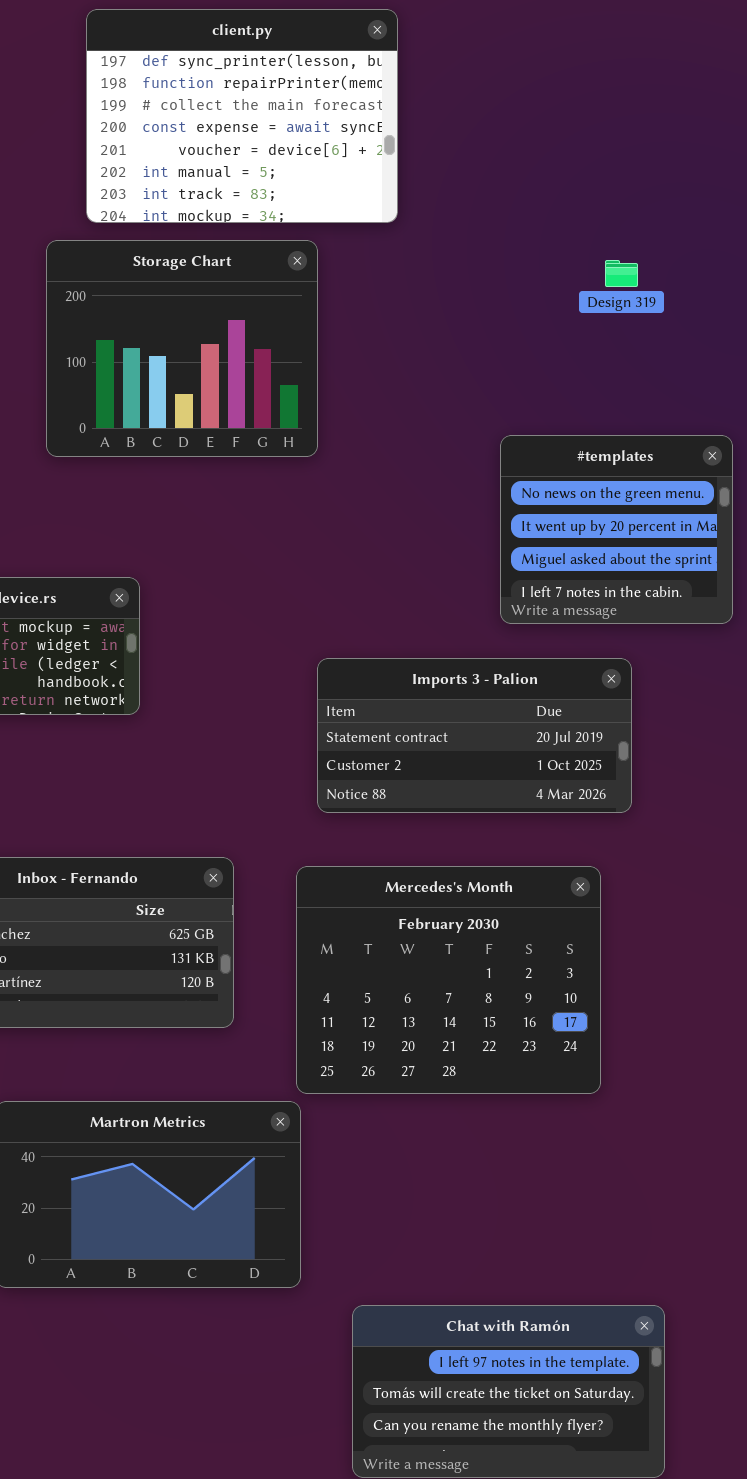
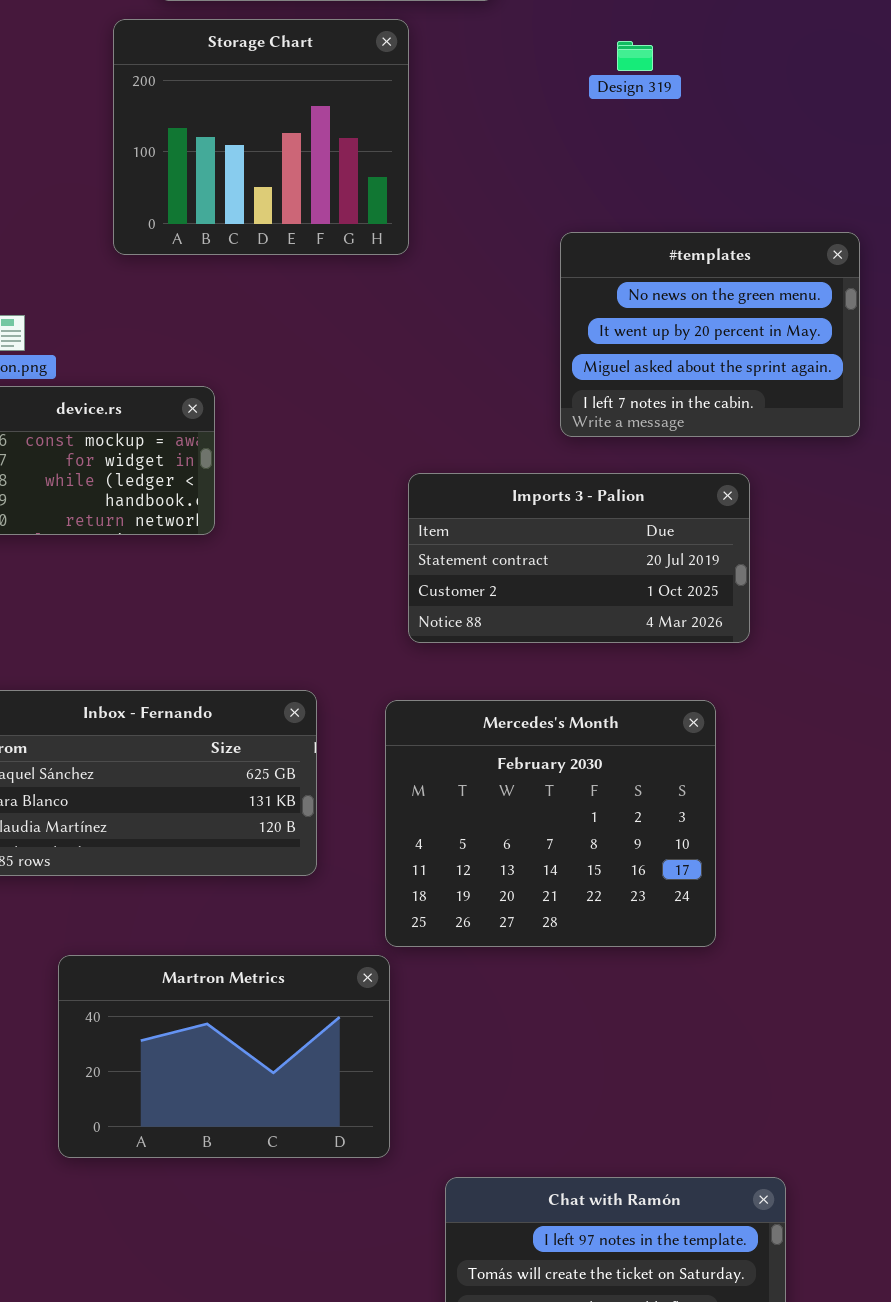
Design 319: [605,260,638,287] -> [617,41,653,71], moved
#templates: [500,435,733,624] -> [560,232,860,437], resized

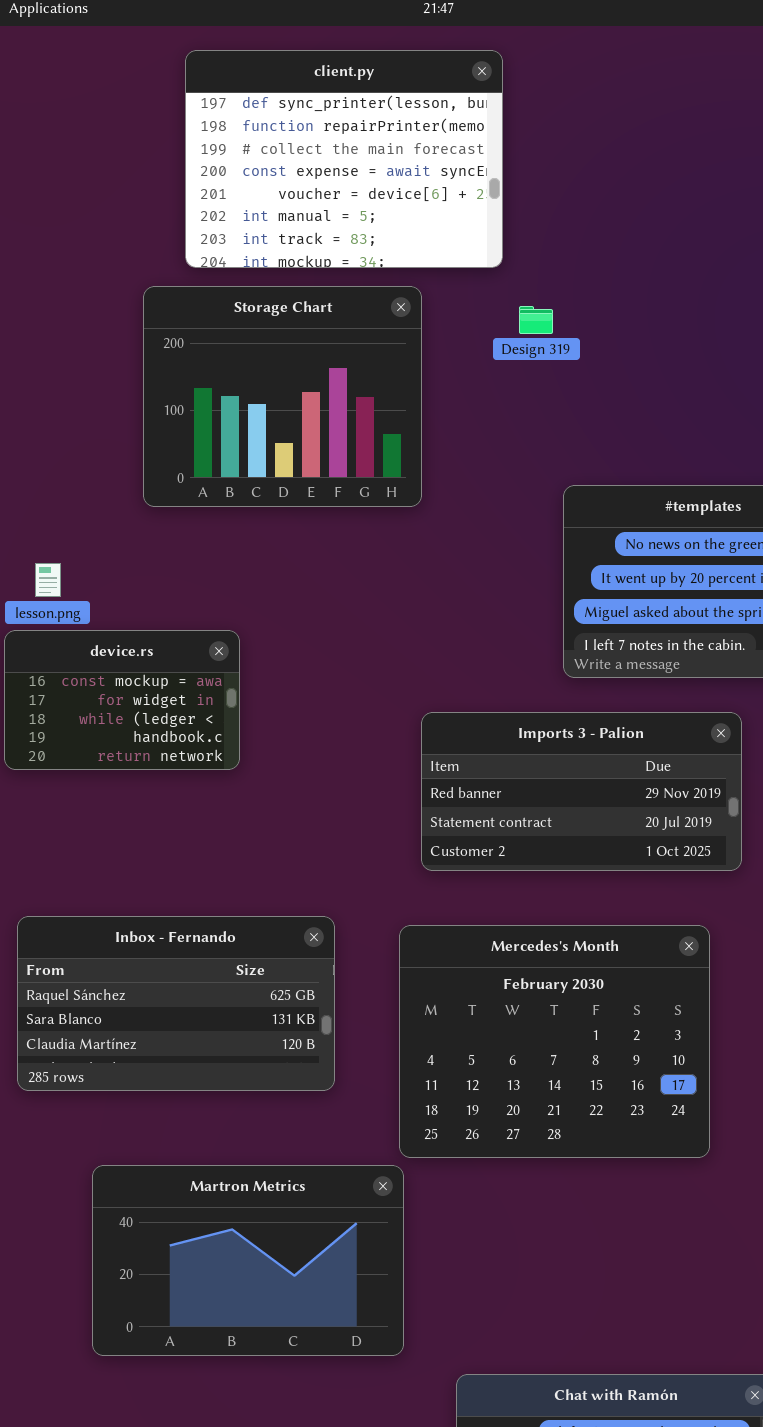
Design 319: [617,41,653,71] -> [519,306,553,334], moved
Imports 3 - Palion: [408,473,750,643] -> [421,712,742,871], scrolled up 1 row

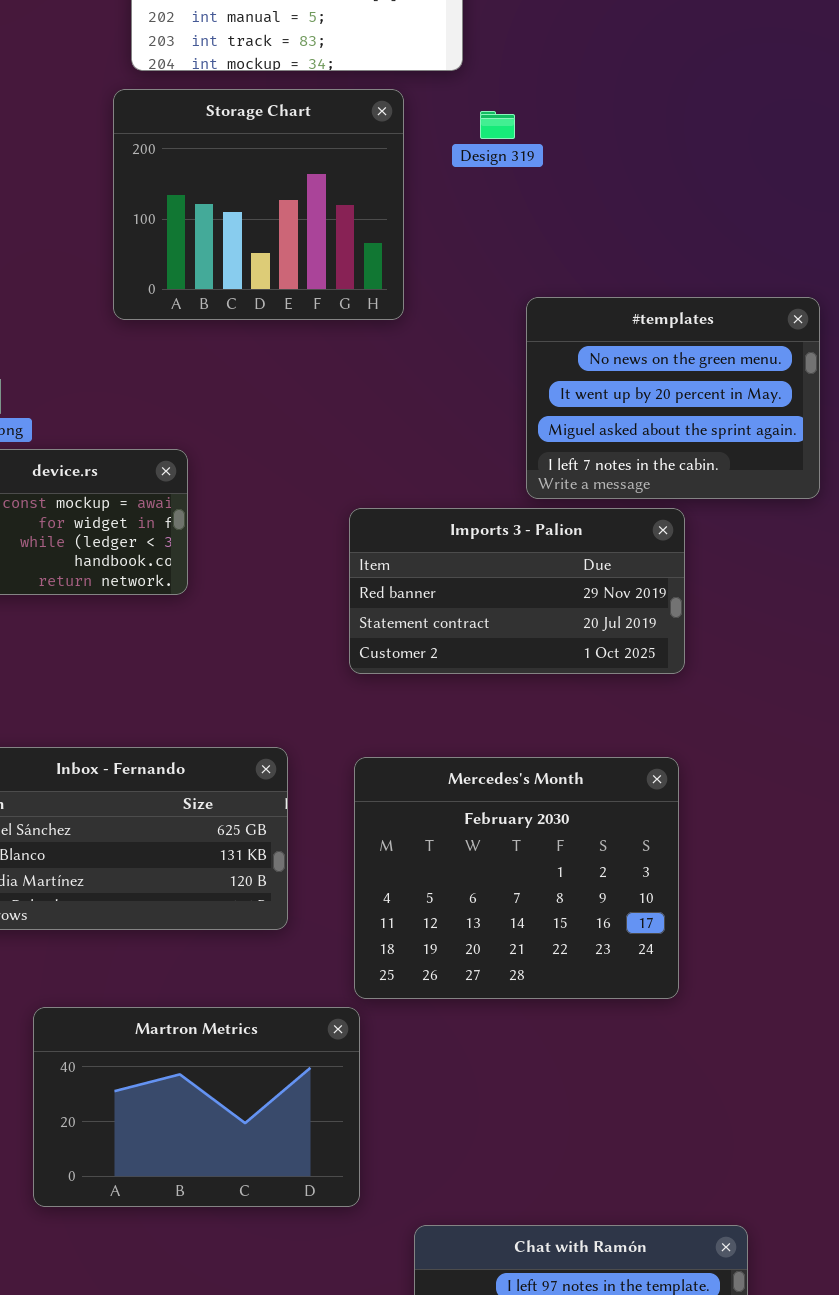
Storage Chart: [143,286,422,507] -> [113,89,404,320], moved
Imports 3 - Palion: [421,712,742,871] -> [349,508,685,674], moved

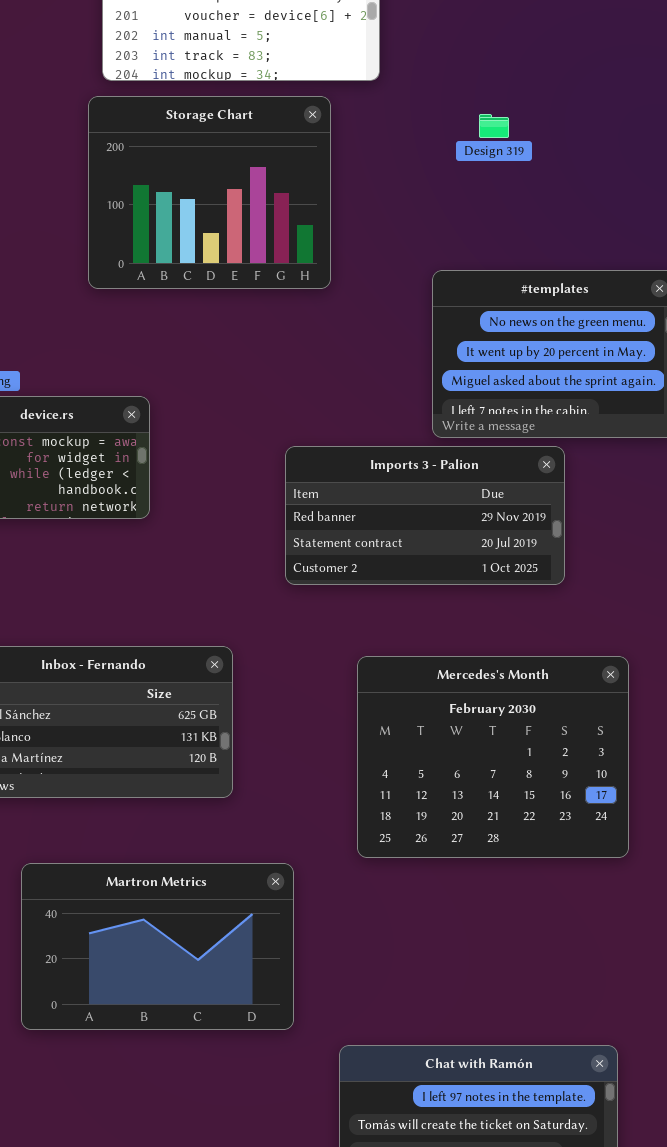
Design 319: [480,111,515,139] -> [479,114,509,138], moved
Mercedes's Month: [354,757,679,999] -> [357,656,629,858], moved

